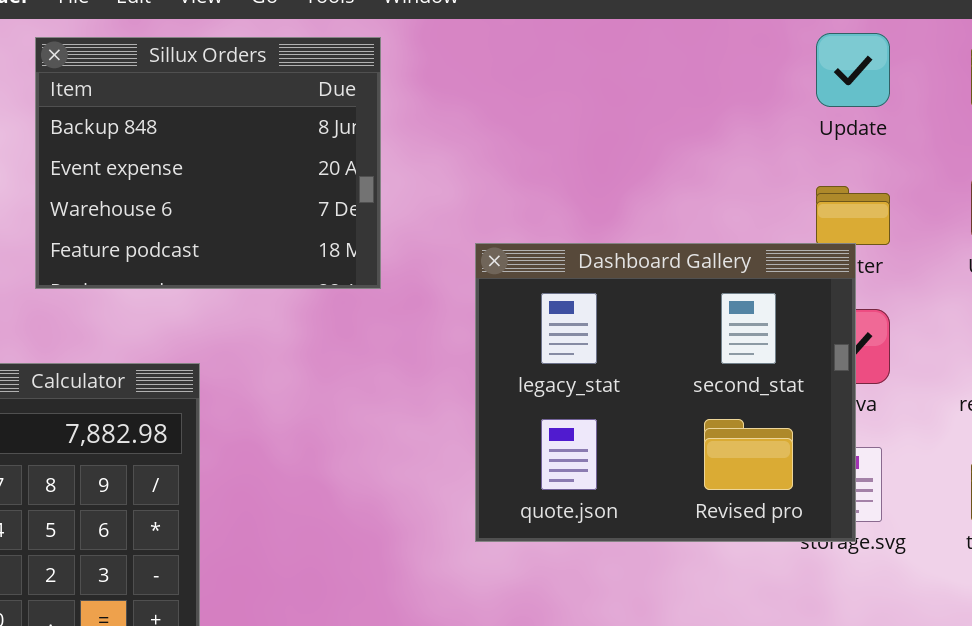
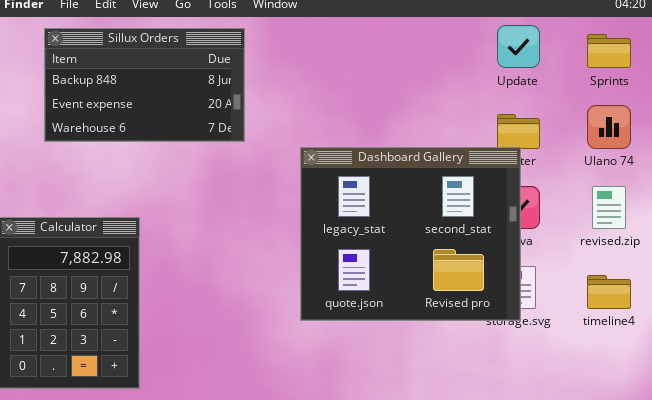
Sillux Orders: [35,37,381,289] -> [44,28,245,142], resized

